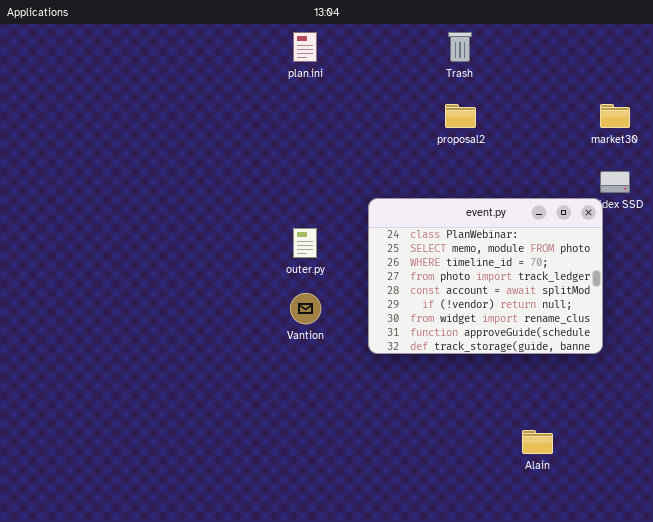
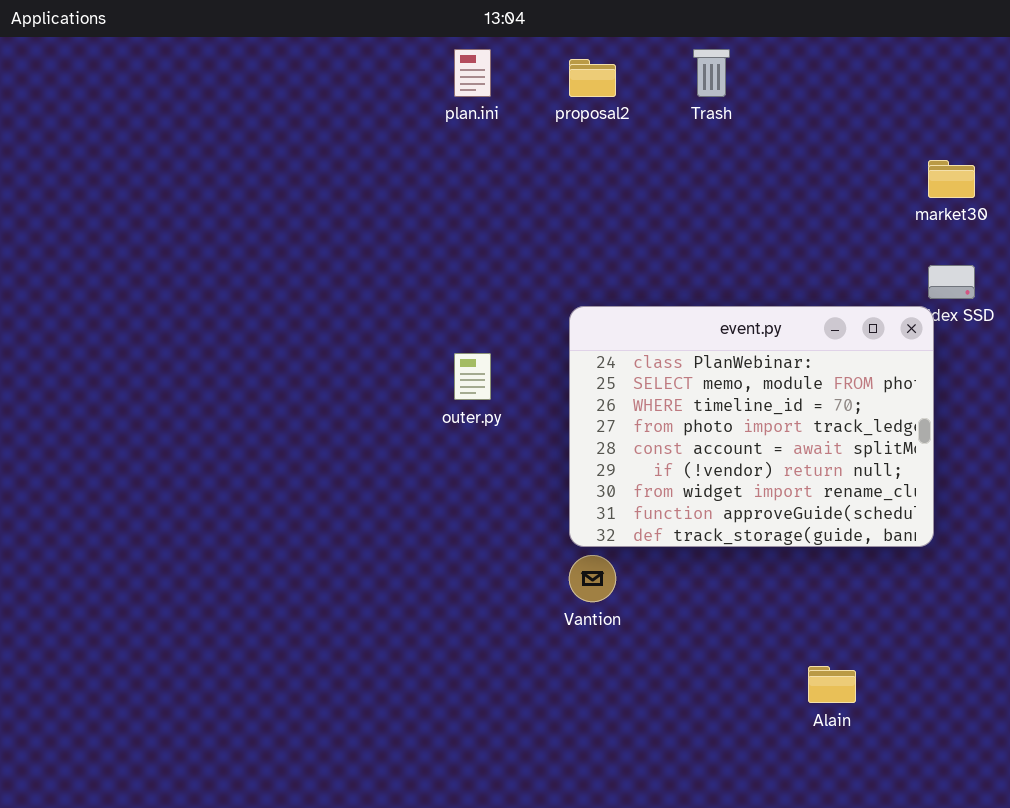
proposal2: [445,104,476,128] -> [569,59,616,97], moved
Vantion: [290,293,321,324] -> [569,555,616,602], moved

